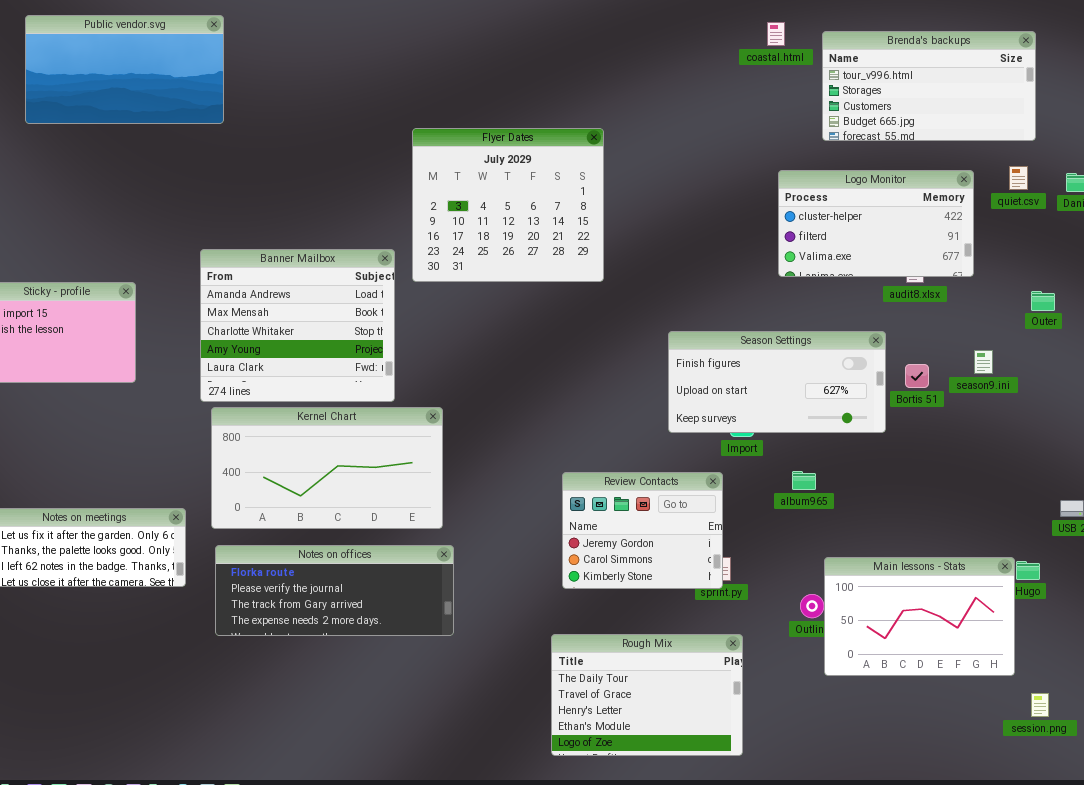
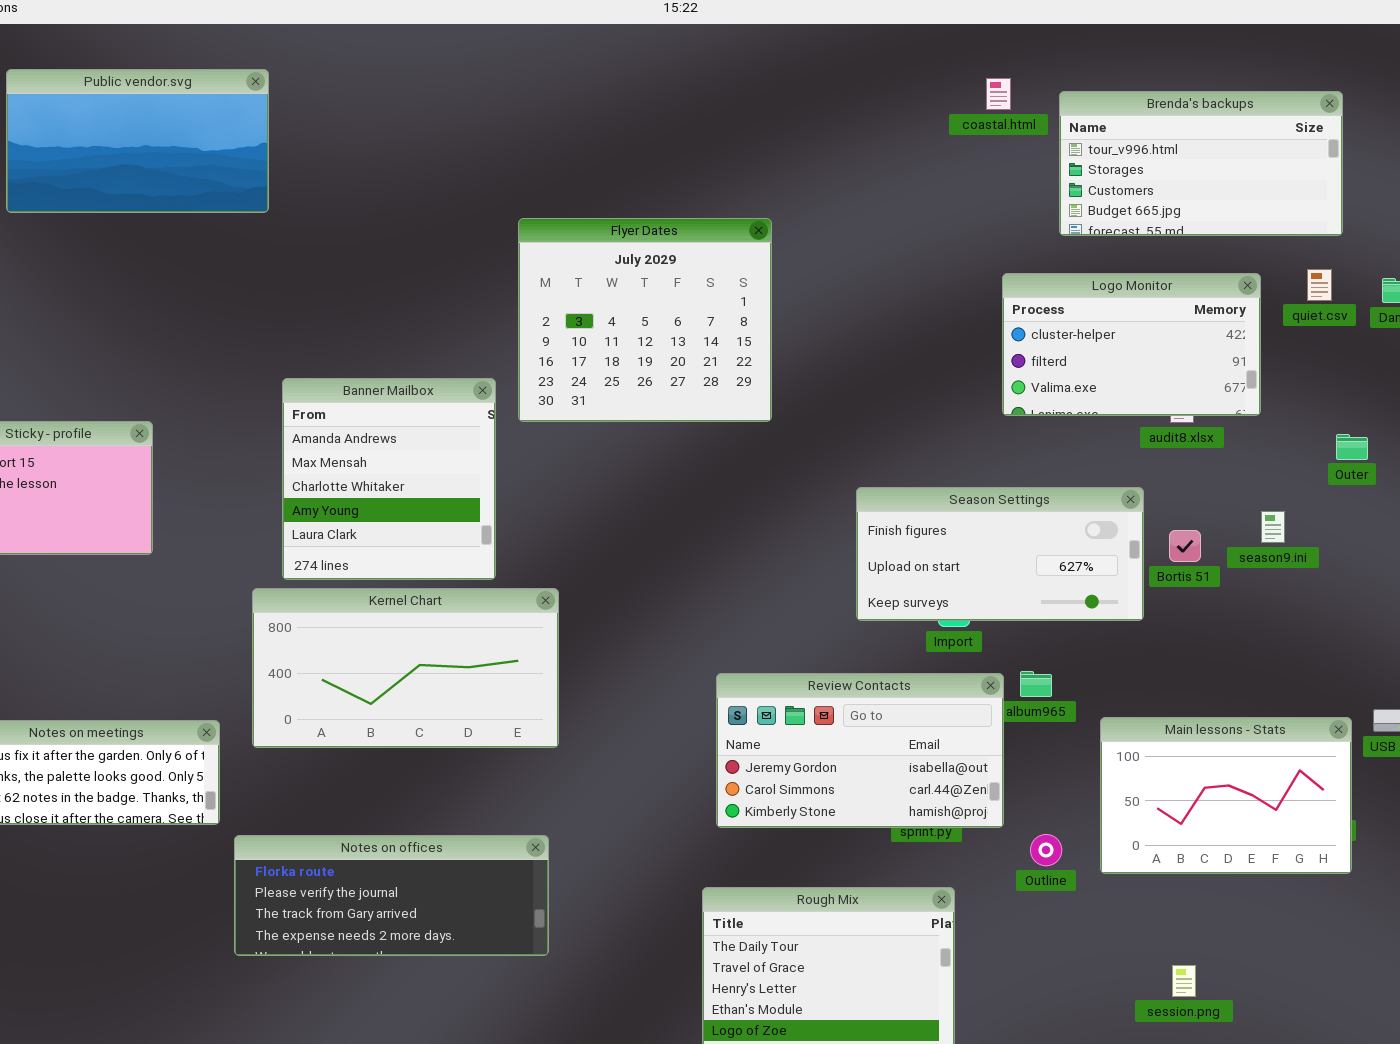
Banner Mailbox: [200,249,395,402] -> [282,378,496,580], resized
Review Contacts: [562,472,723,589] -> [716,673,1004,828], resized
Notes on offices: [215,545,454,636] -> [234,835,549,956], moved
Main lessons - Stats: [824,557,1015,676] -> [1100,717,1352,874], moved
session.png: [1031,693,1049,717] -> [1172,965,1196,997], moved

